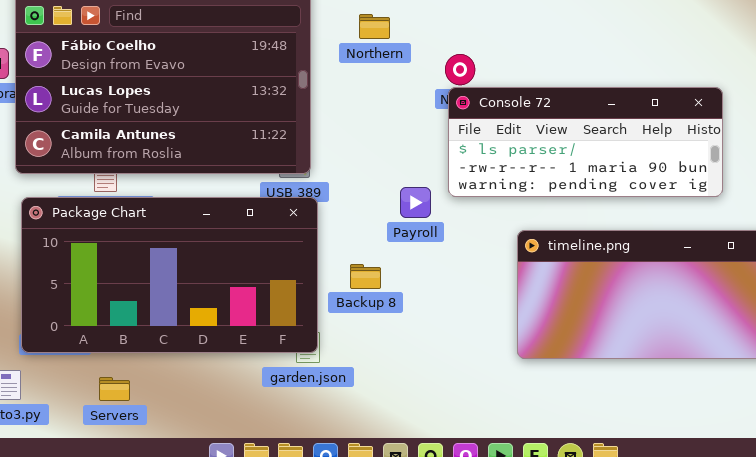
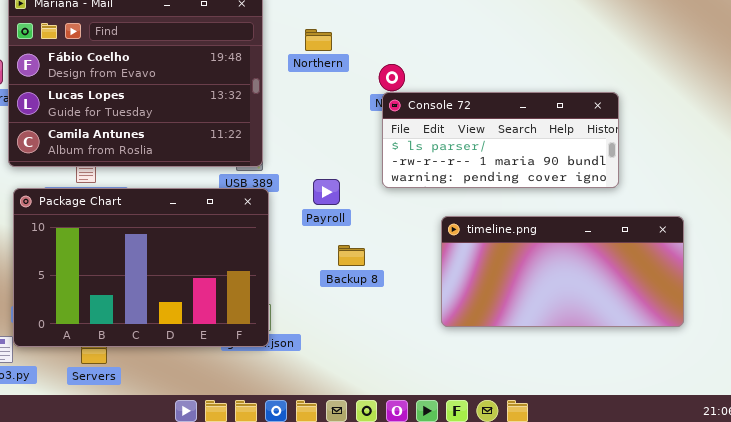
Payroll: [400,187,431,218] -> [313,179,340,205], moved
Package Chart: [21,197,318,353] -> [13,188,269,347], resized
Backup 8: [350,264,381,289] -> [338,245,365,266], moved

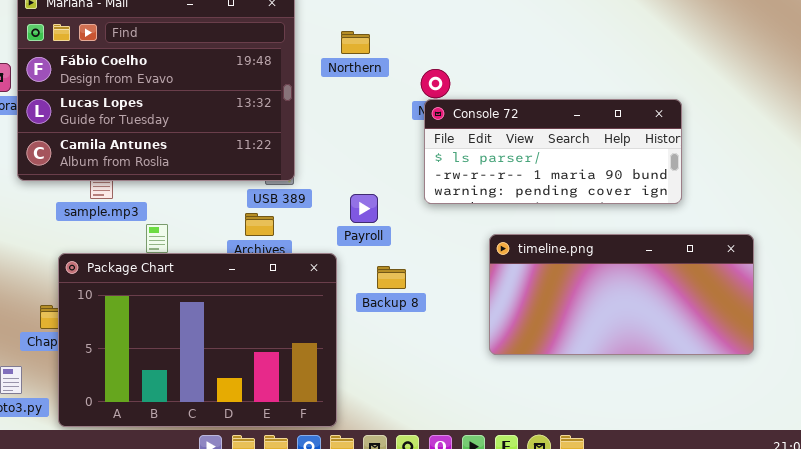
Package Chart: [13,188,269,347] -> [58,253,337,427], moved

